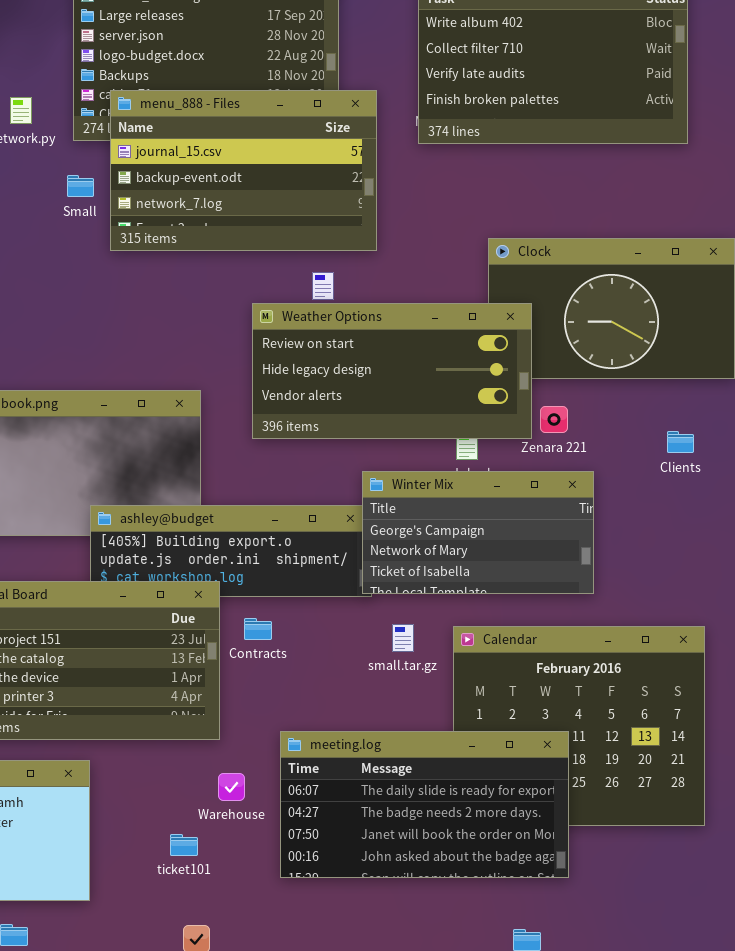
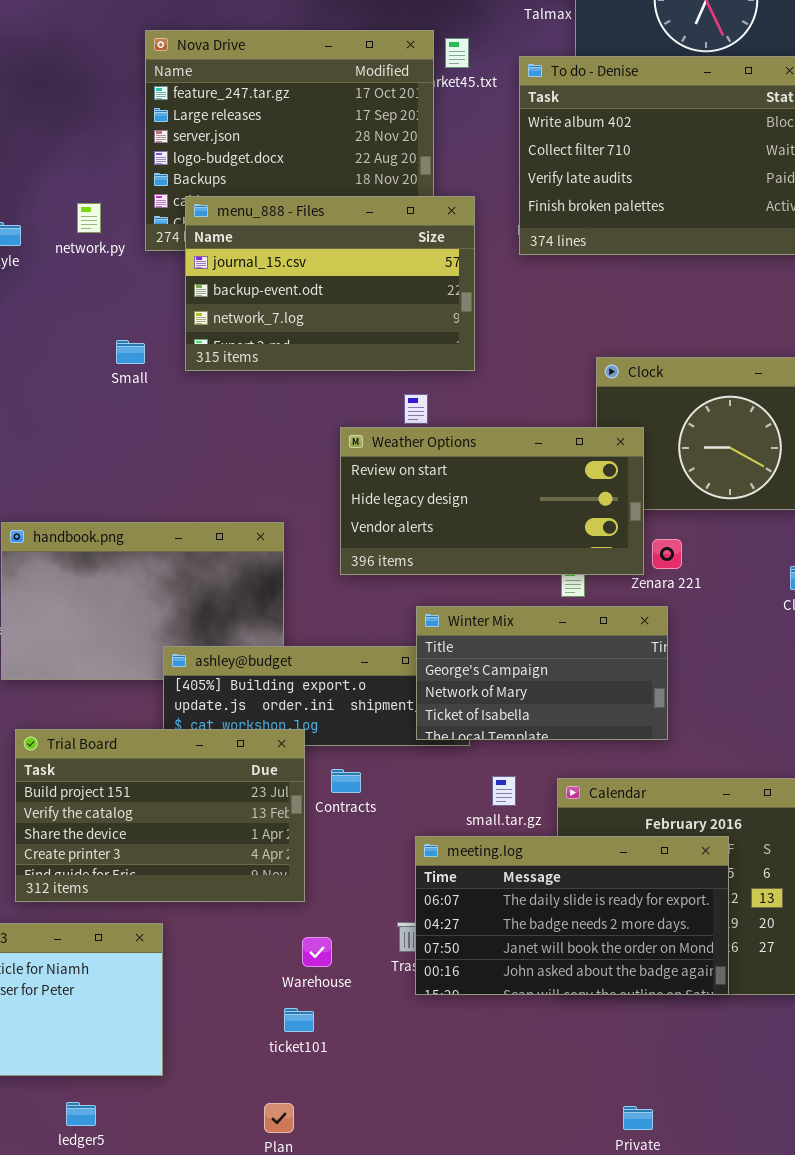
Small: [67,175,94,197] -> [116,340,145,364], moved
Winter Mix: [362,471,594,594] -> [416,606,668,740], moved
meeting.log: [280,731,569,878] -> [415,836,729,995], moved
ticket101: [170,834,198,856] -> [284,1008,314,1032], moved

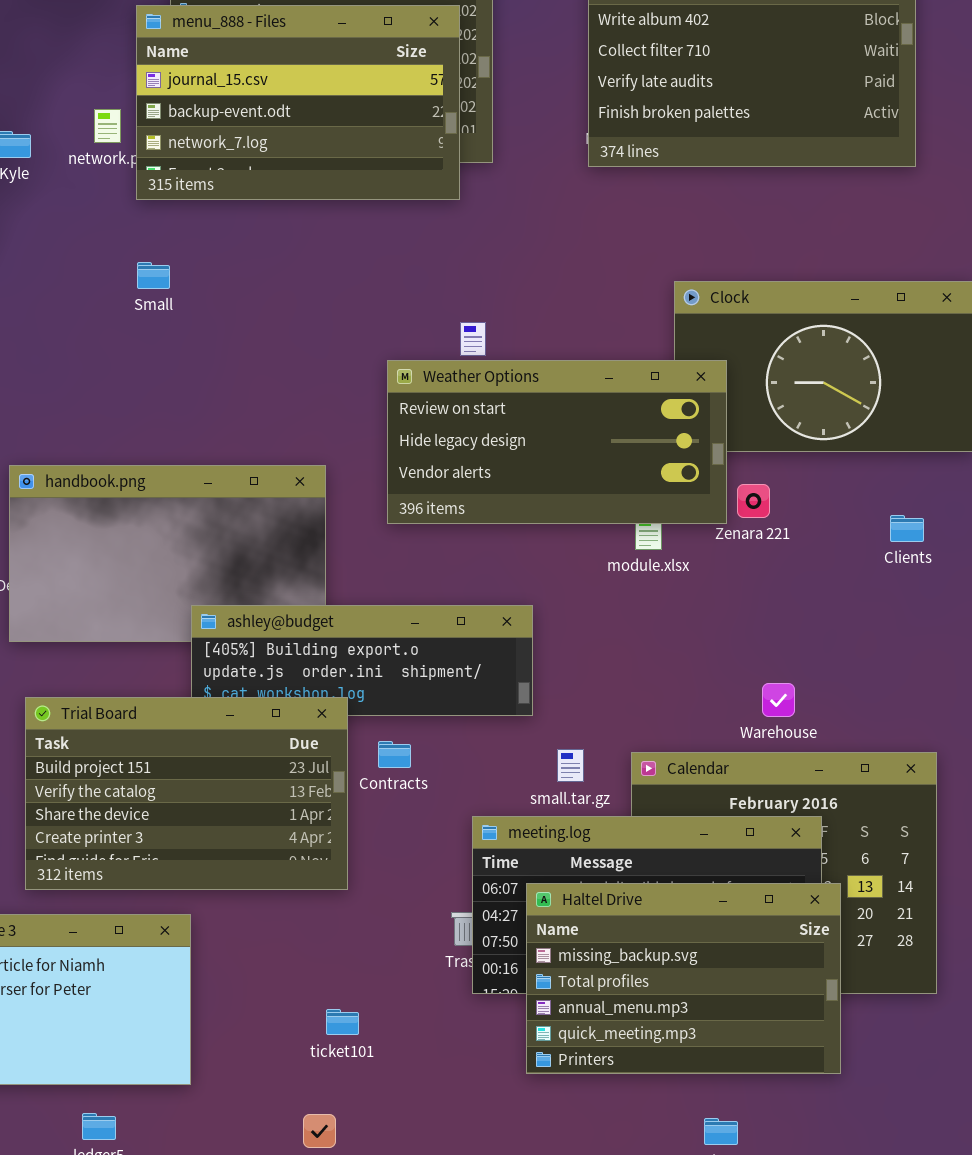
menu_888 - Files: [185,196,475,371] -> [136,5,460,200], moved
Winter Mix: [416,606,668,740] -> none, closed
Haltel Drive: none -> [526,883,841,1074], opened
Warehouse: [302,937,332,967] -> [762,683,795,717], moved

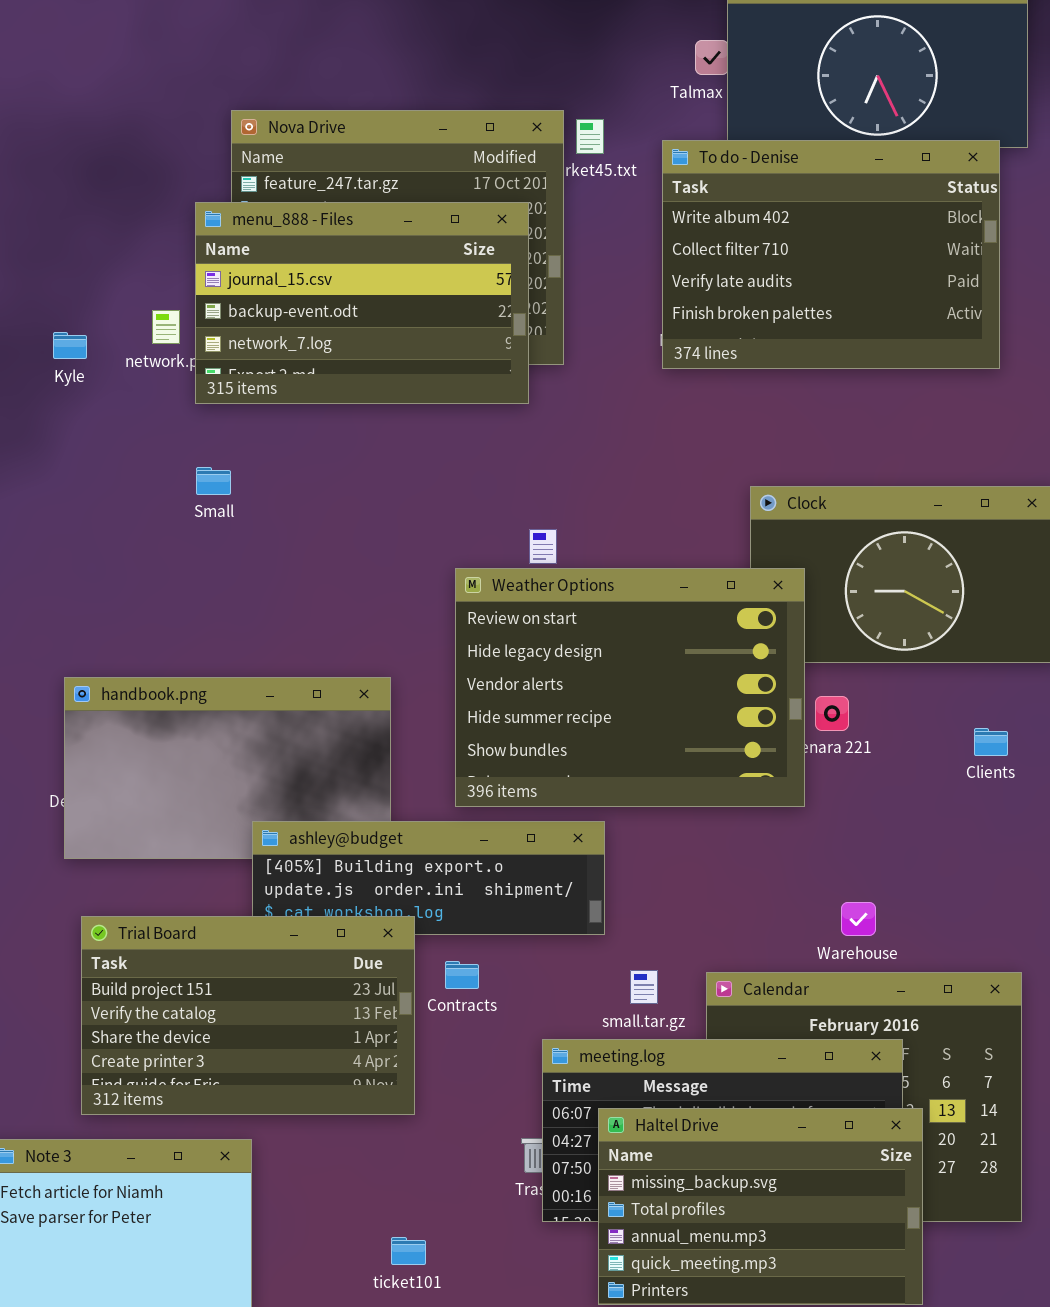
Weather Options: [387,360,727,524] -> [455,568,805,807], resized

